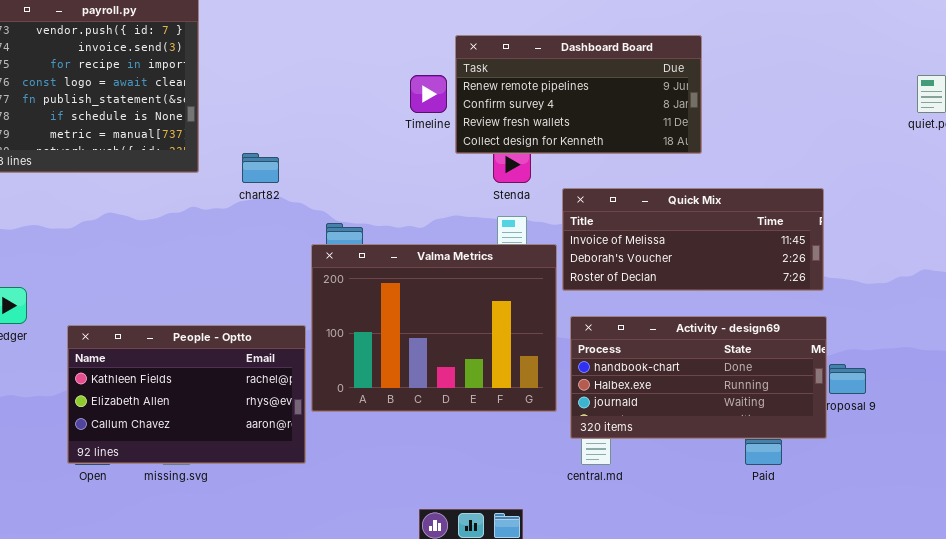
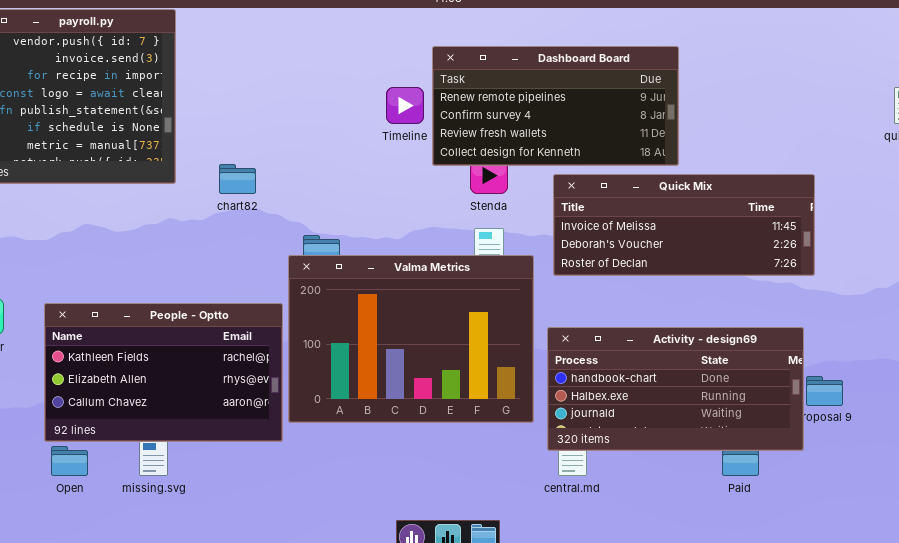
Quick Mix: [562,188,824,291] -> [553,174,815,276], moved
People - Optto: [67,325,306,464] -> [44,303,283,442], moved

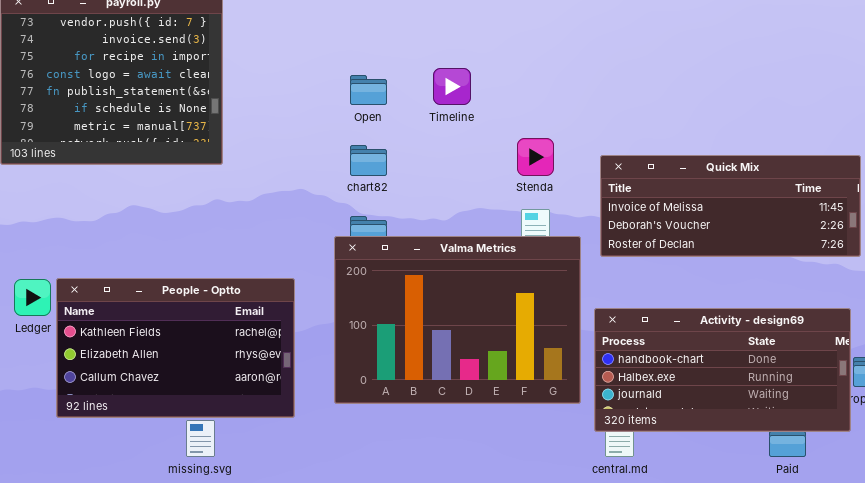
Dashboard Board: [432,46,679,166] -> none, closed
chart82: [219,164,256,194] -> [350,145,387,176], moved
People - Optto: [44,303,283,442] -> [56,278,295,418], moved
Open: [51,446,88,476] -> [350,75,387,105], moved

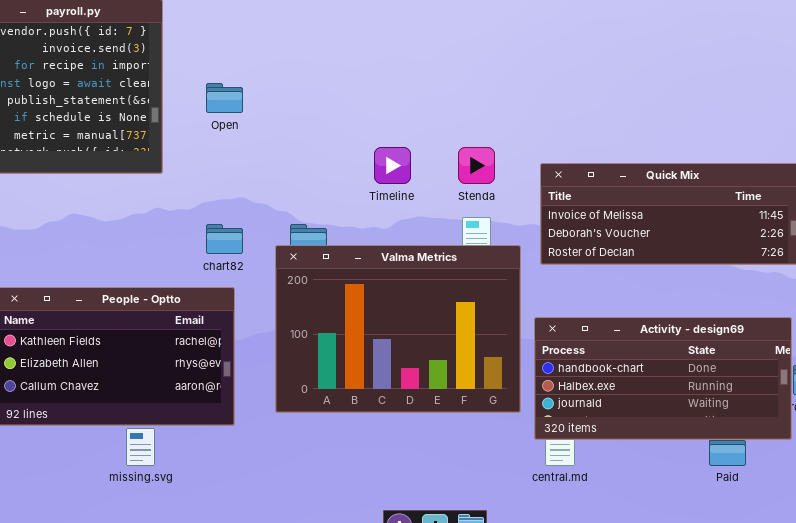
Timeline: [433,68,471,105] -> [374,147,411,184], moved
Open: [350,75,387,105] -> [206,83,243,113], moved
chart82: [350,145,387,176] -> [206,224,243,254], moved

